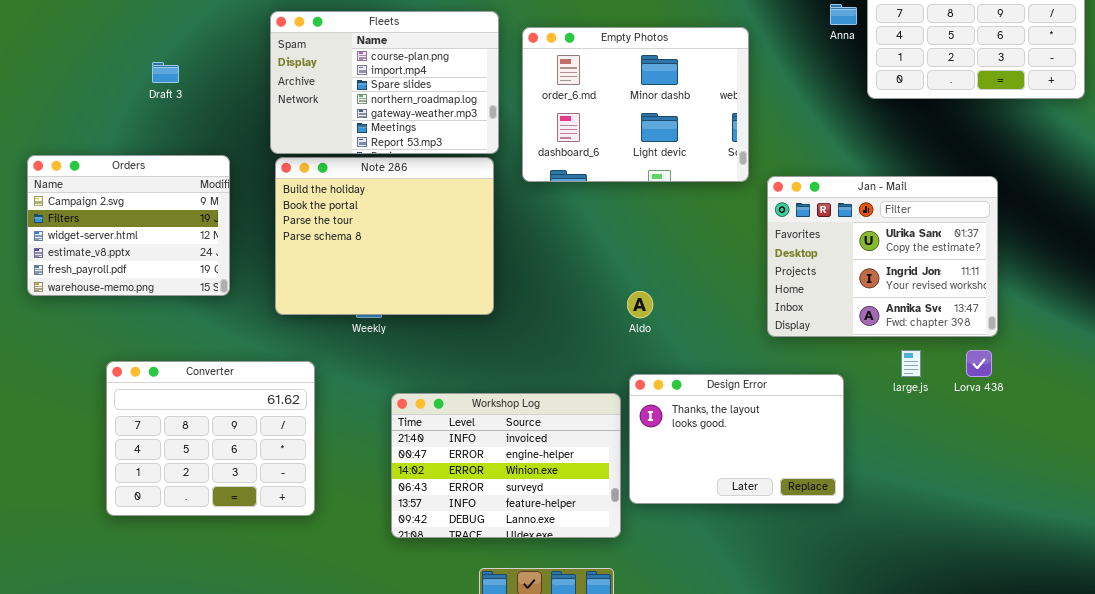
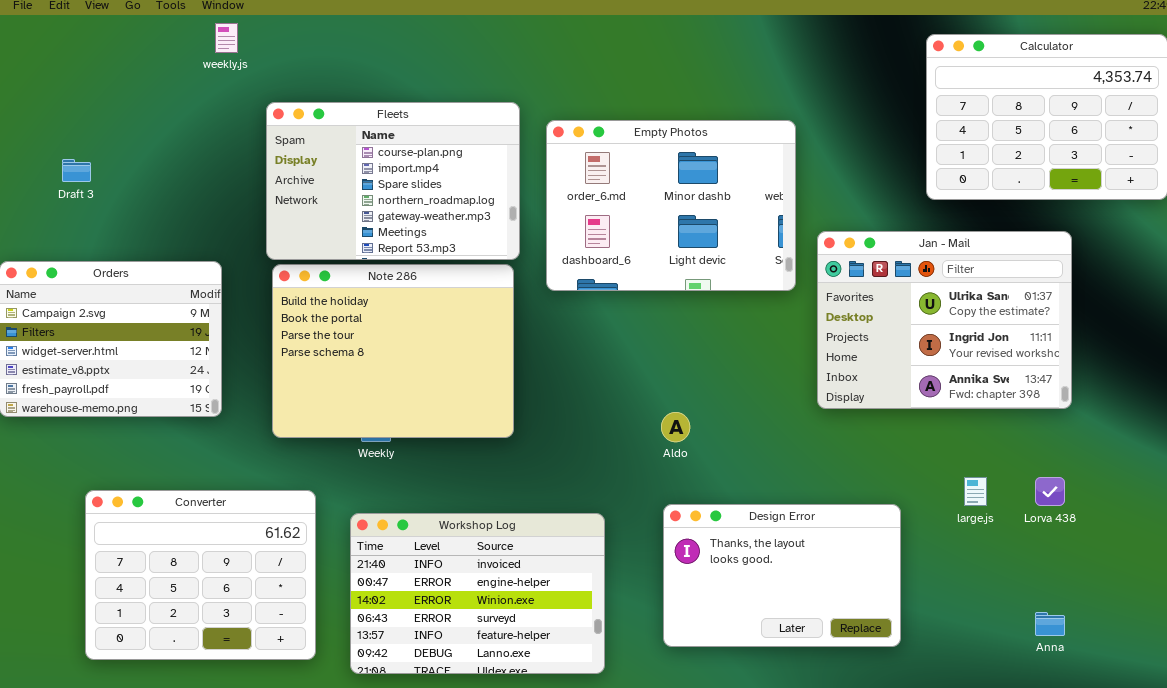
Anna: [830,4,857,25] -> [1035,612,1065,636], moved
Draft 3: [152,62,179,83] -> [62,159,91,182], moved
Jan - Mail: [767,176,998,337] -> [817,231,1072,409], moved
Workshop Log: [391,393,621,538] -> [350,513,605,674], moved

